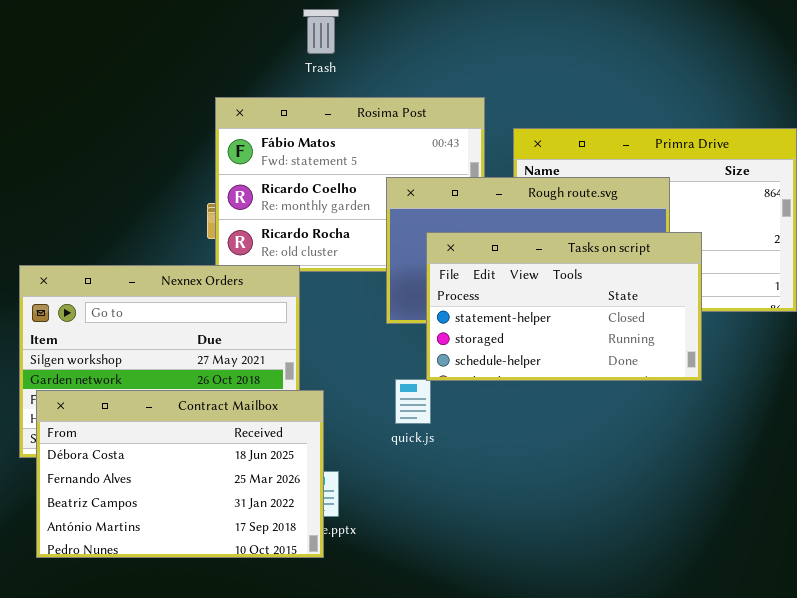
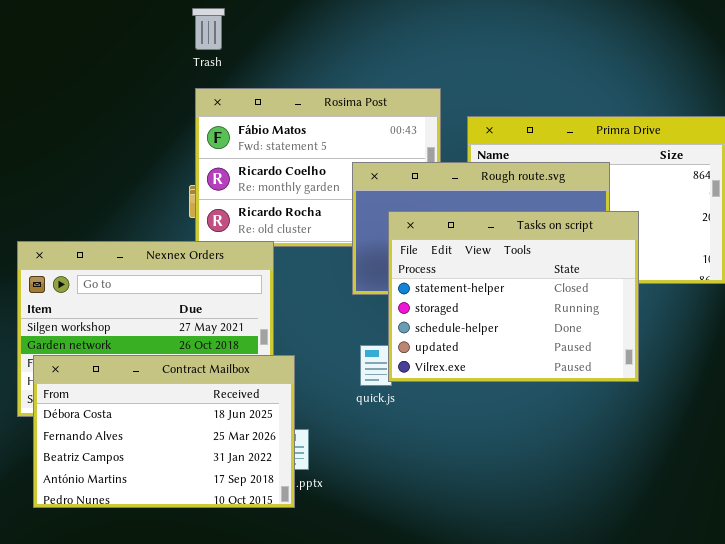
Trash: [303,9,339,54] -> [192,8,225,50], moved
Tasks on script: [426,232,702,381] -> [388,211,639,382], resized

